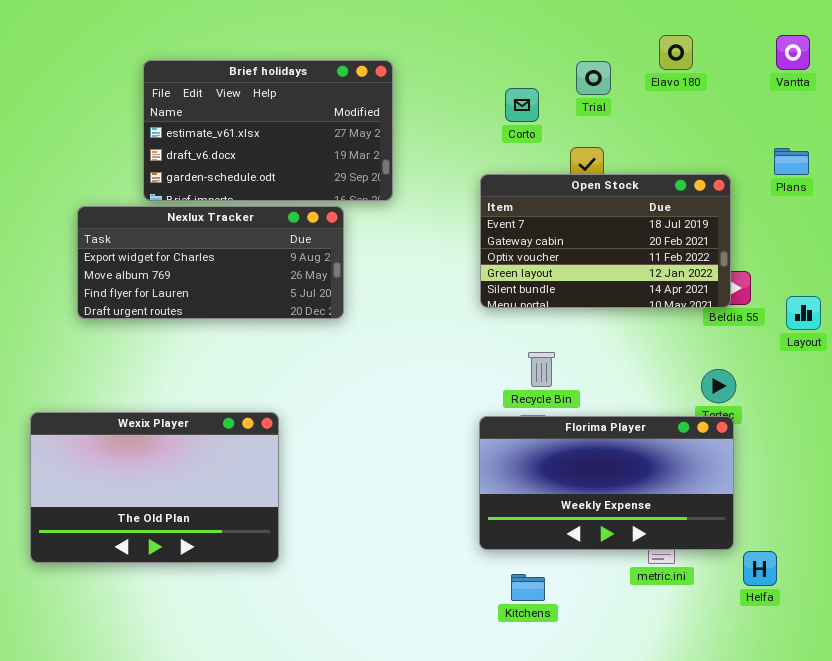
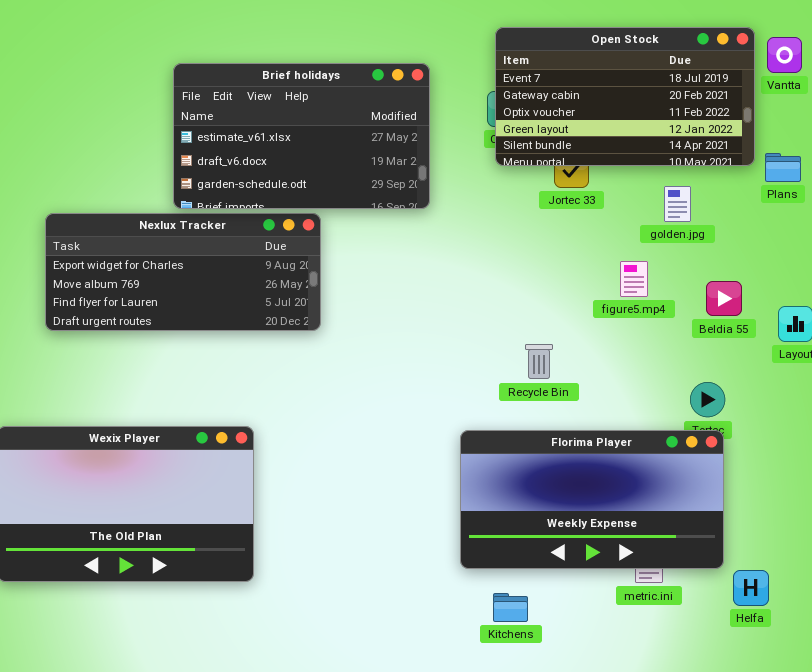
Brief holidays: [143,60,393,201] -> [173,63,430,209], moved
Open Stock: [480,174,731,308] -> [495,27,755,166], moved
Recycle Bin: [528,352,555,387] -> [525,344,553,379], moved

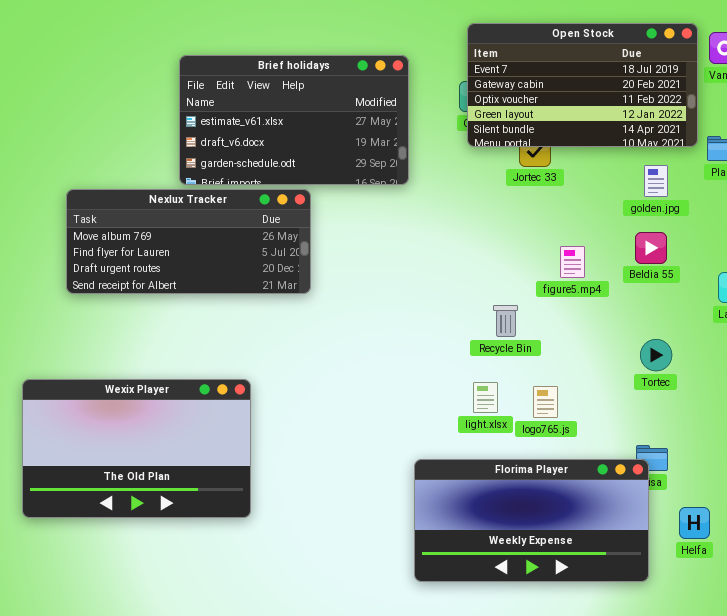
golden.jpg: [664,186,691,222] -> [644,165,668,197], moved
Nexlux Tracker: [45,213,321,331] -> [66,189,311,294], scrolled down 1 row
figure5.mp4: [620,261,648,297] -> [560,246,585,278], moved
Beldia 55: [706,281,742,316] -> [635,232,667,264], moved
Florima Player: [460,430,724,569] -> [414,459,649,582], moved

